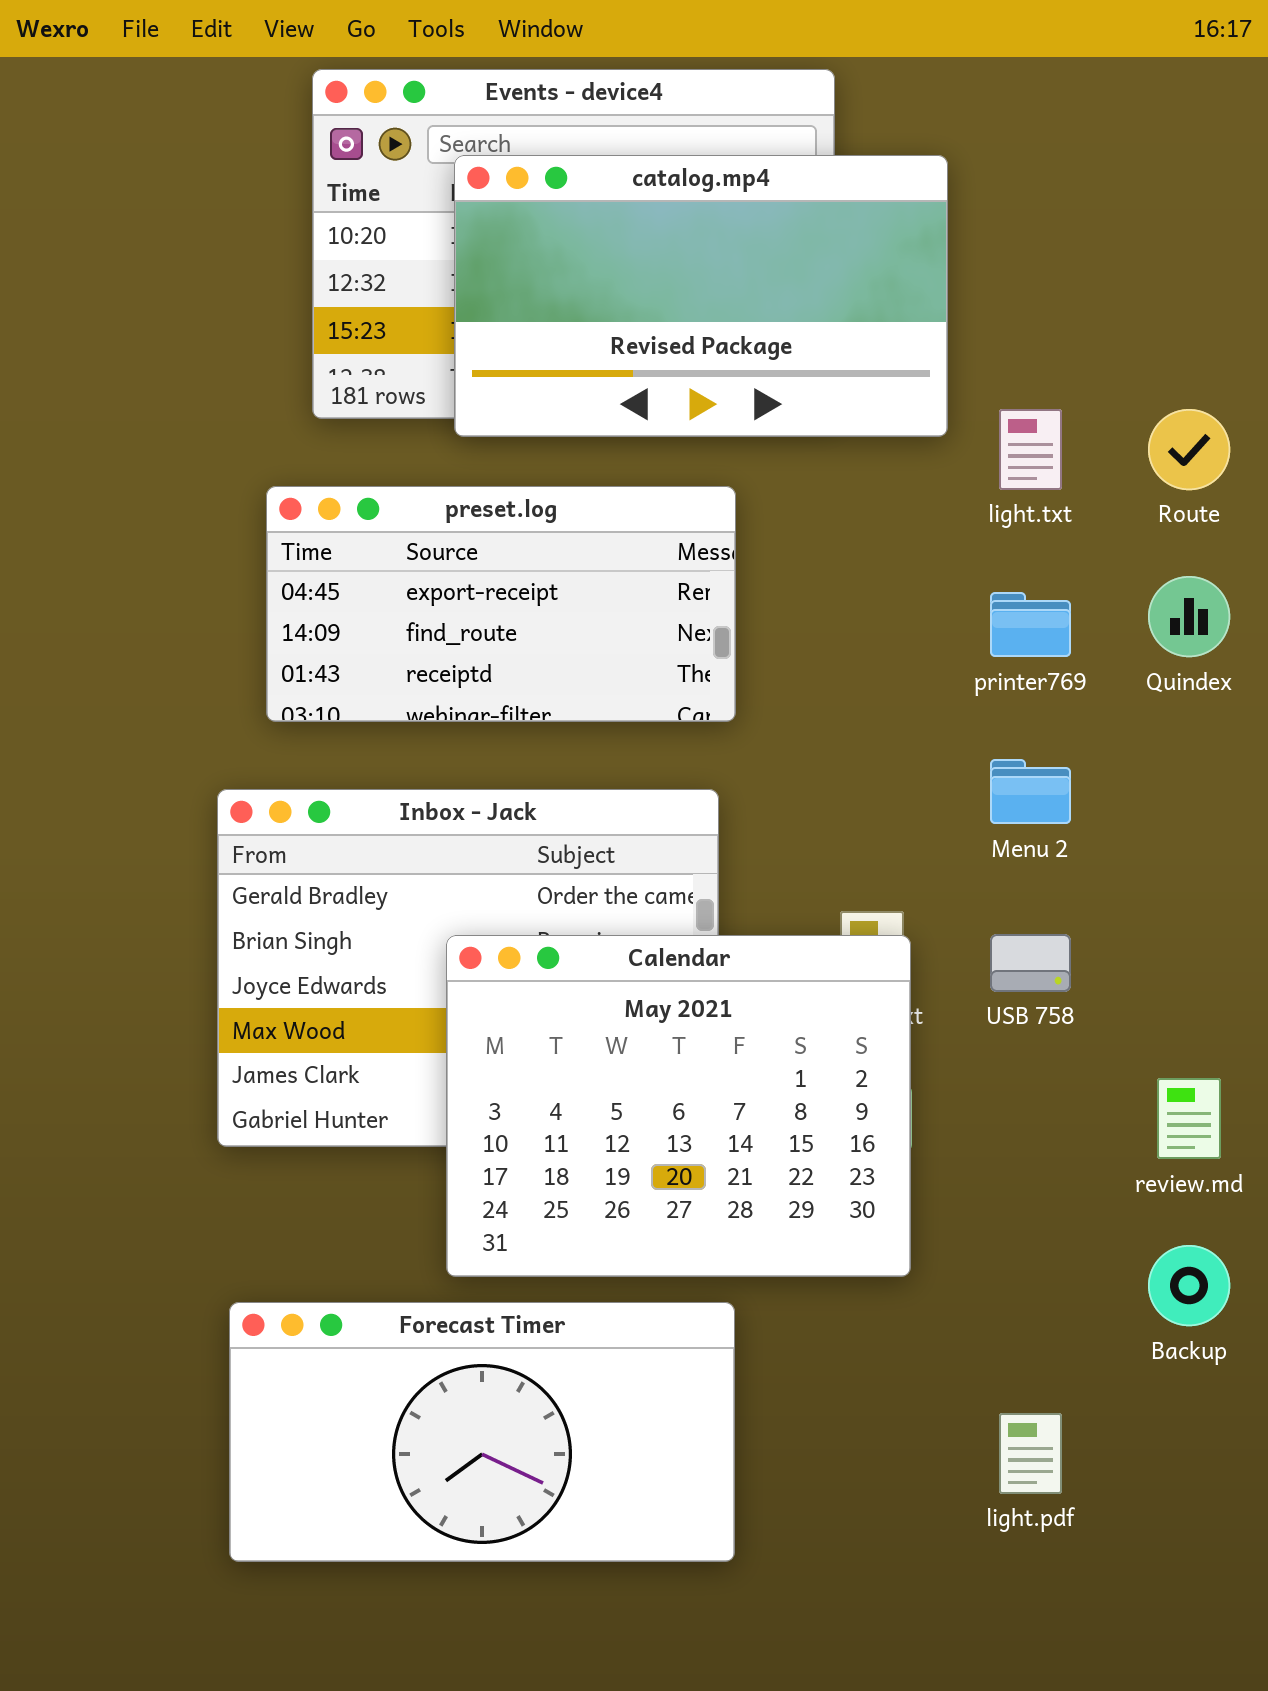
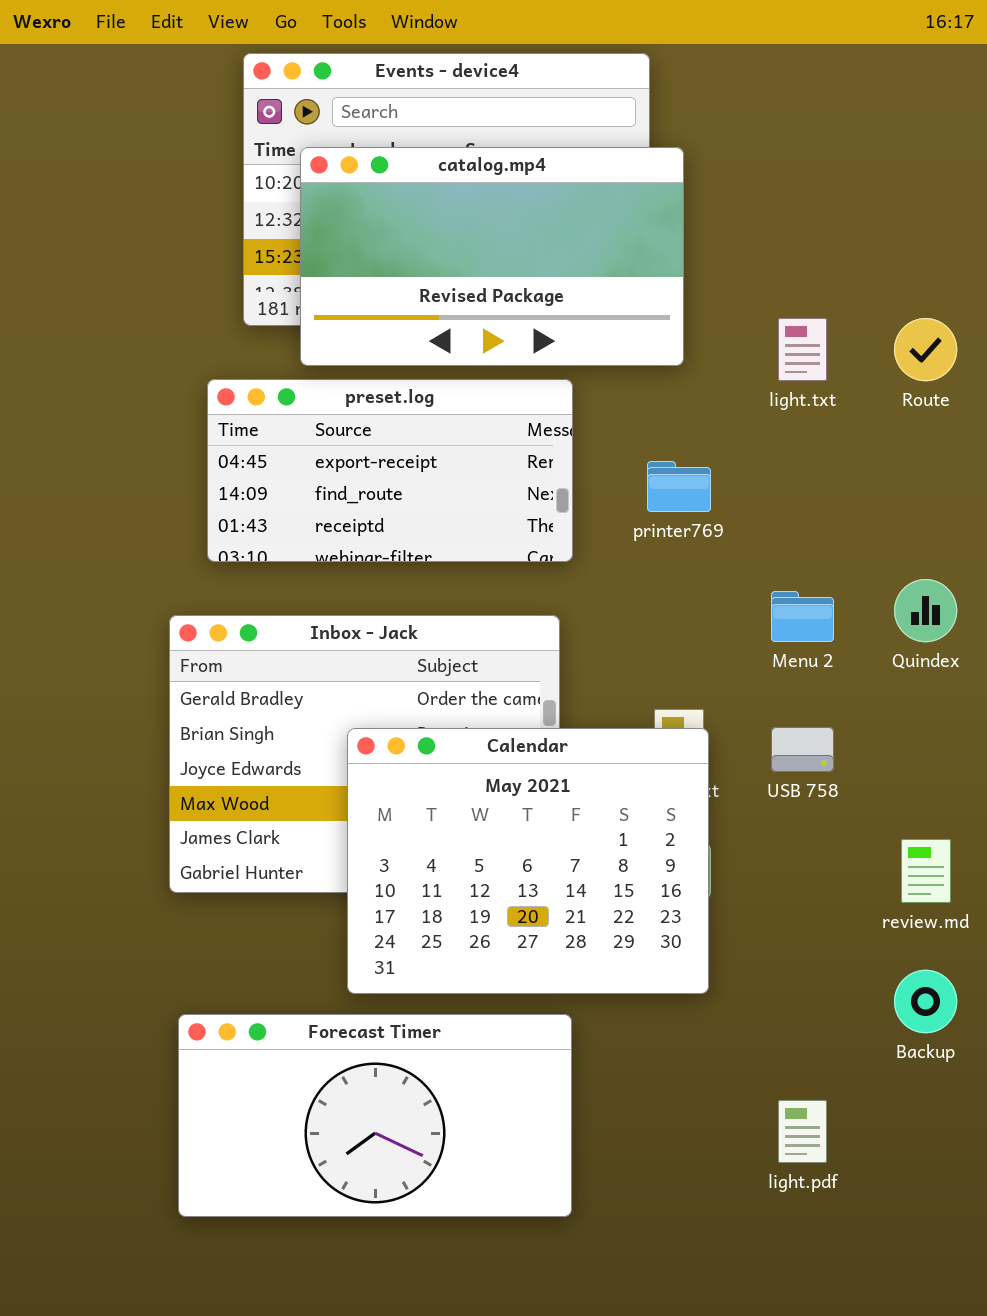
catalog.mp4: [454,155,948,437] -> [300,147,684,366], moved
Quindex: [1148,576,1230,657] -> [894,579,957,642], moved
printer769: [990,592,1071,657] -> [647,461,711,512], moved

